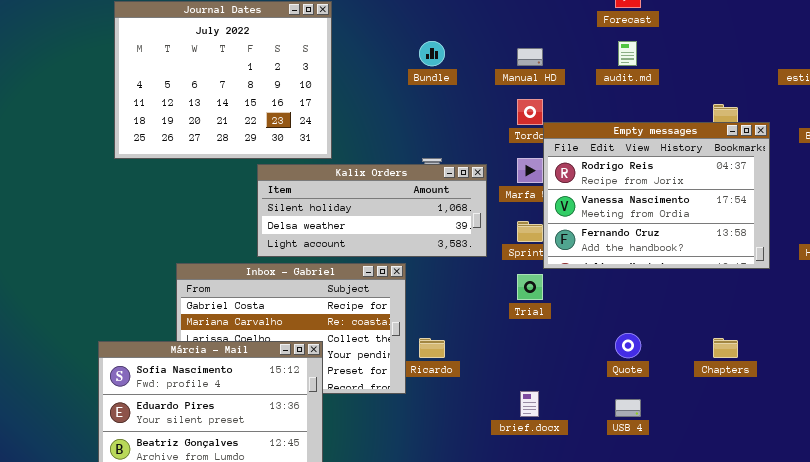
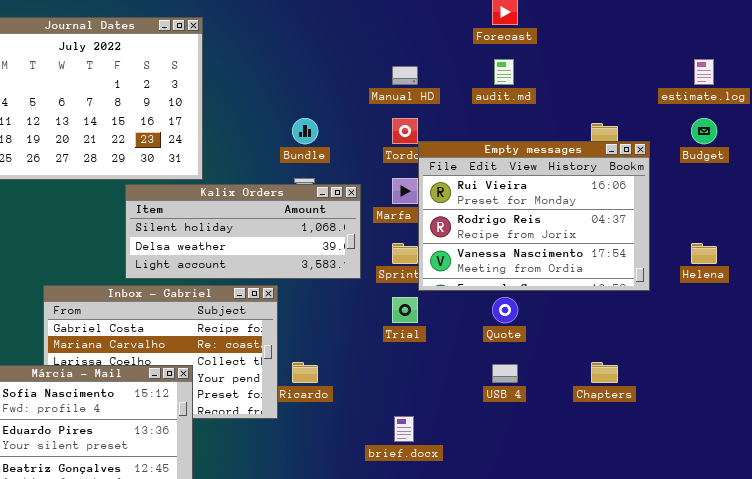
Bundle: [419,41,445,66] -> [292,118,318,144], moved
Empty messages: [543,122,770,269] -> [418,141,650,291], scrolled up 1 row
Quote: [615,333,641,358] -> [492,297,518,323], moved
USB 4: [615,399,641,417] -> [492,364,518,383], moved

